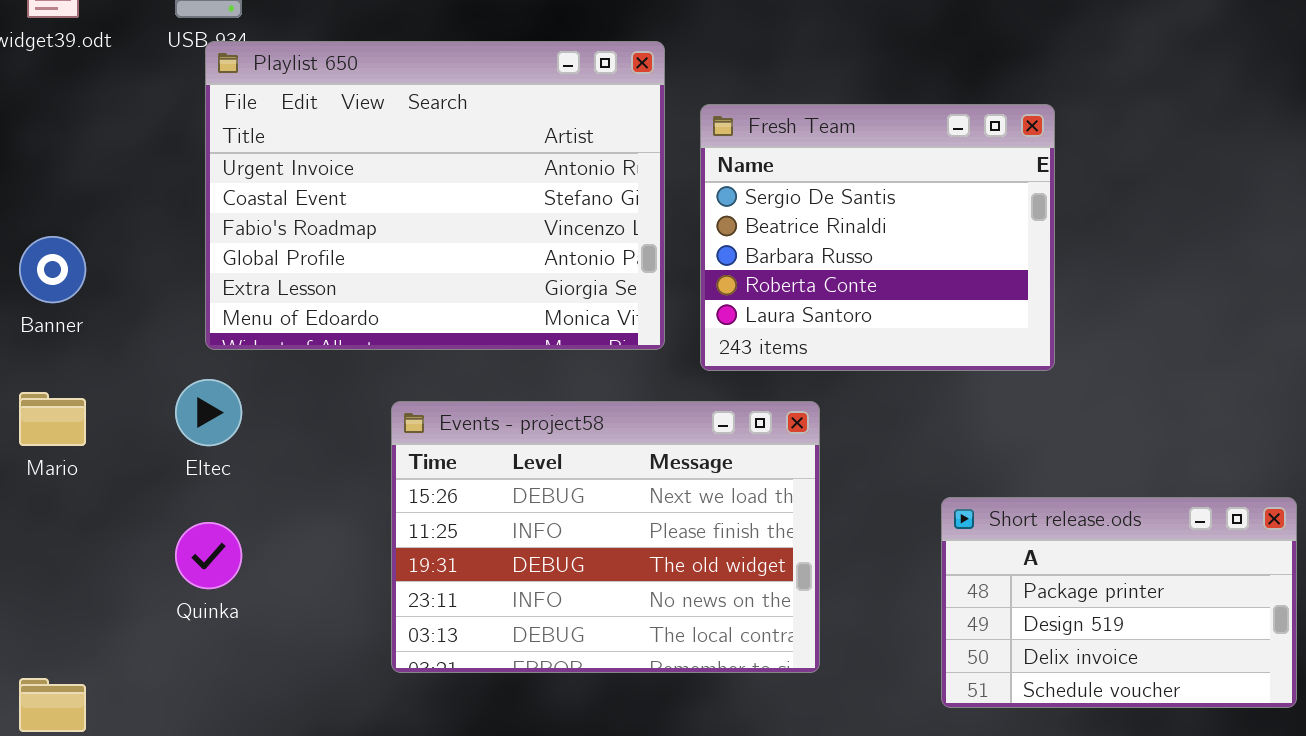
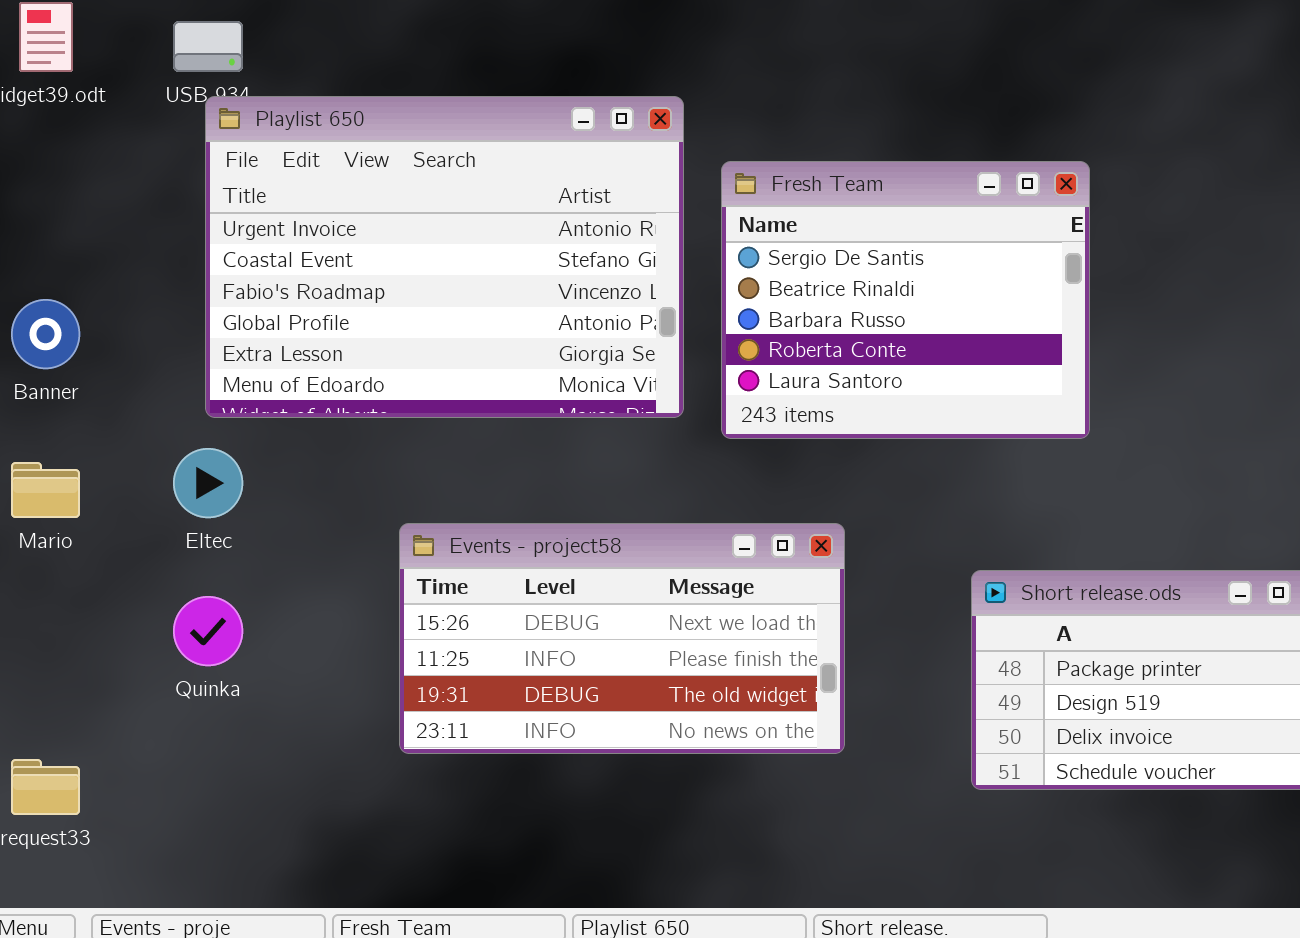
Events - project58: [391,401,820,673] -> [399,523,845,754], resized

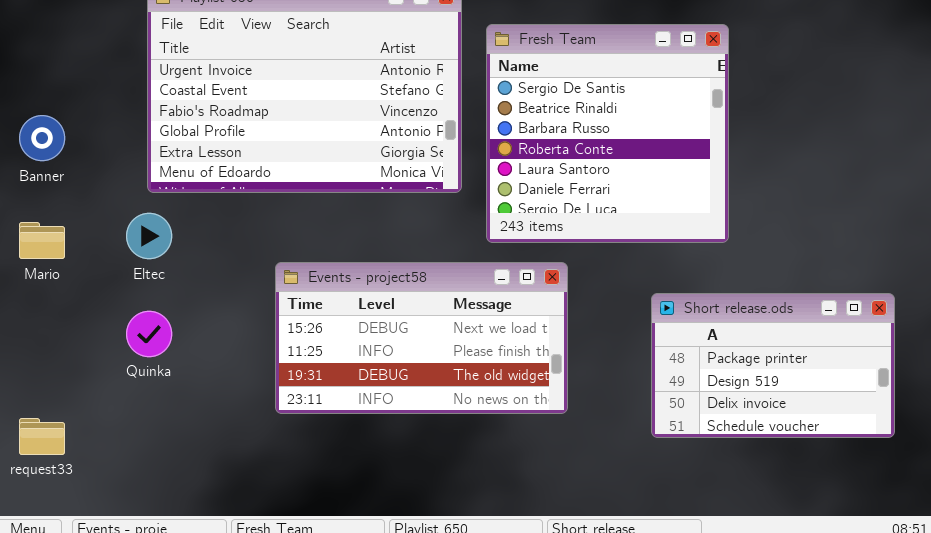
Fresh Team: [721,161,1090,439] -> [486,24,729,243], resized

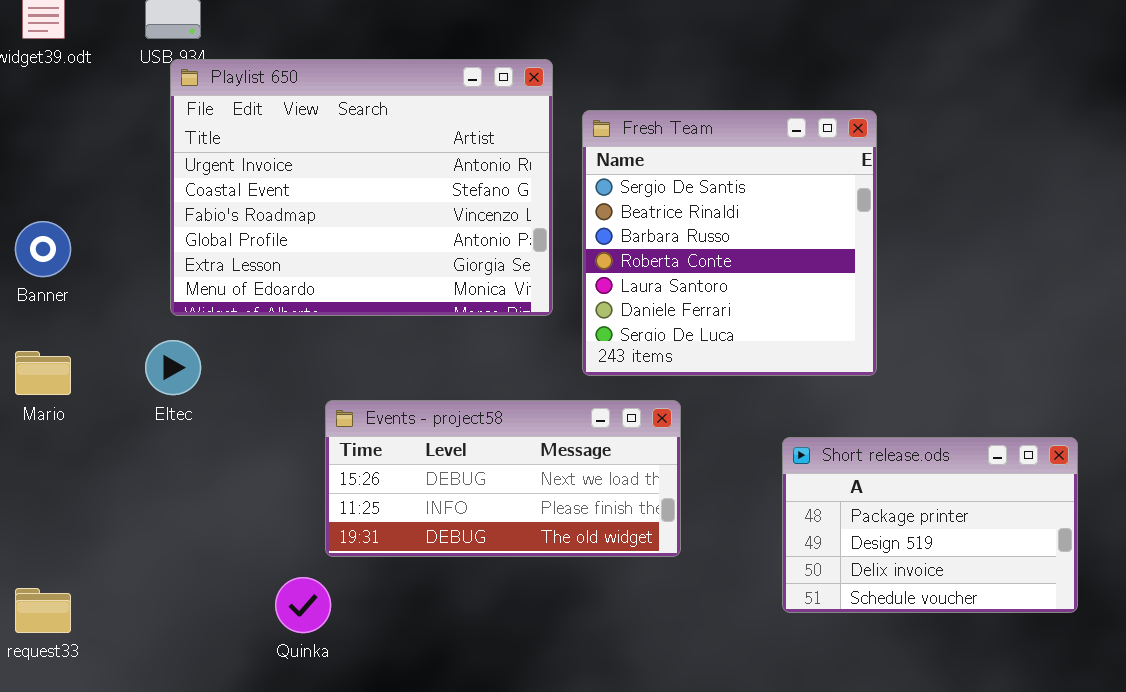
Events - project58: [275,262,568,414] -> [325,400,681,557], resized
Quinka: [126,311,172,357] -> [275,577,331,633], moved

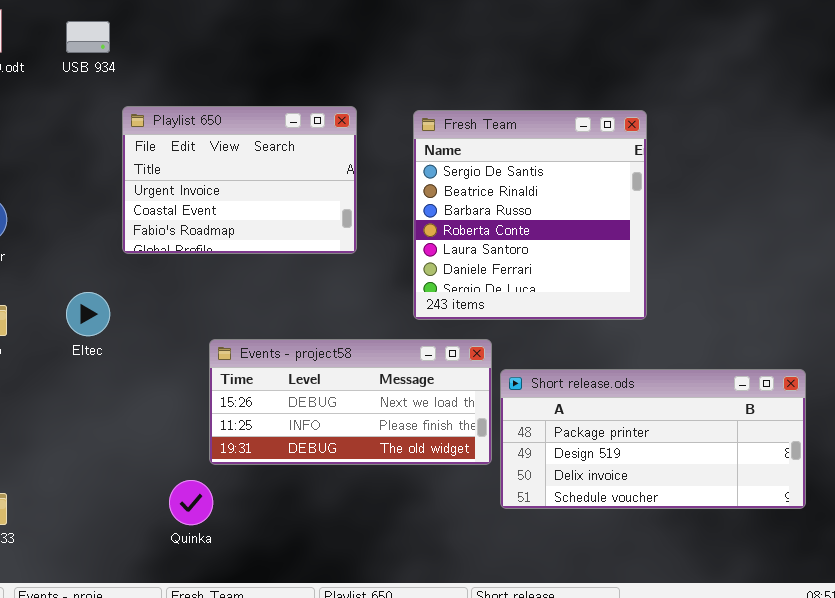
Playlist 650: [170,59,553,316] -> [122,106,357,254], moved, resized
Short release.ods: [782,437,1078,613] -> [500,369,806,509], resized

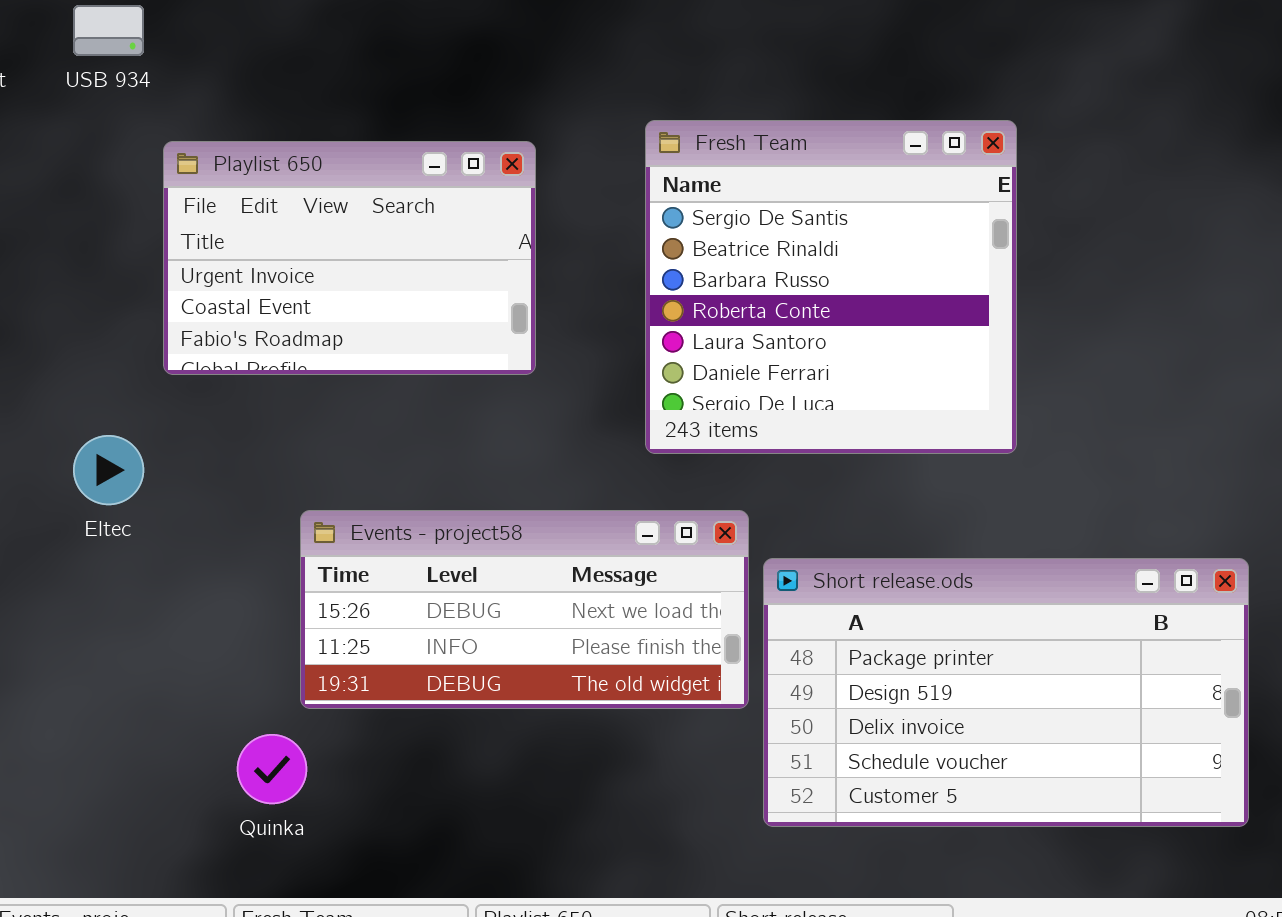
Fresh Team: [413,110,647,320] -> [645,120,1017,454], moved
Short release.ods: [500,369,806,509] -> [763,558,1249,827], resized

